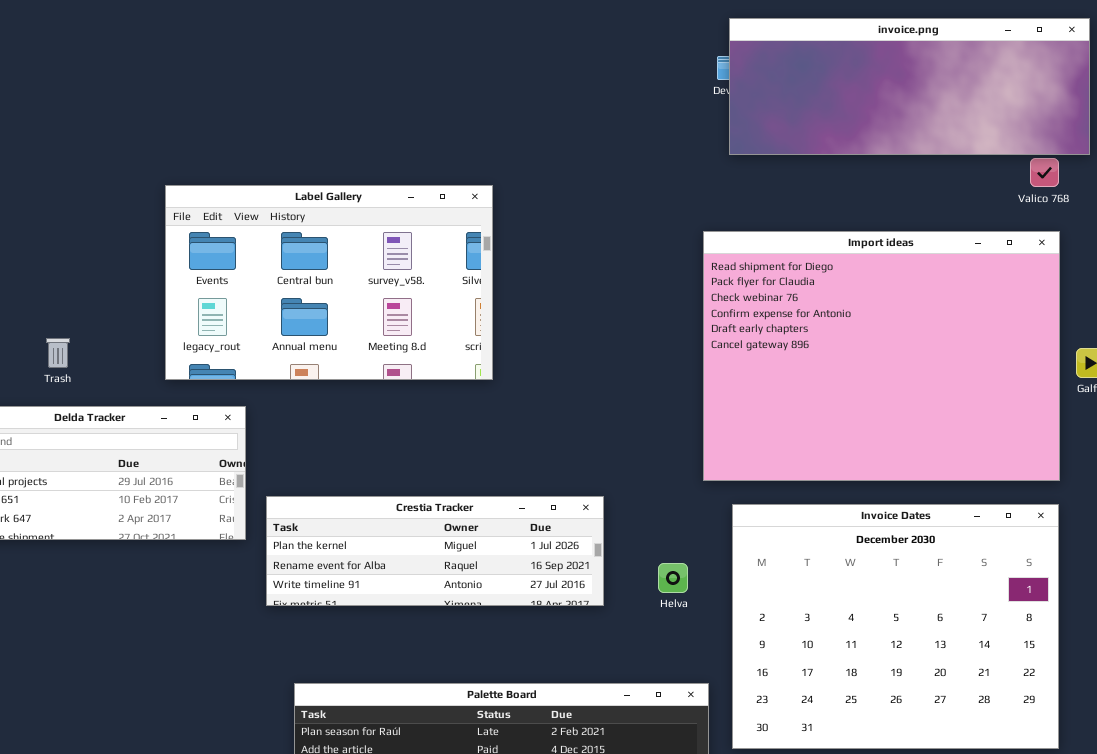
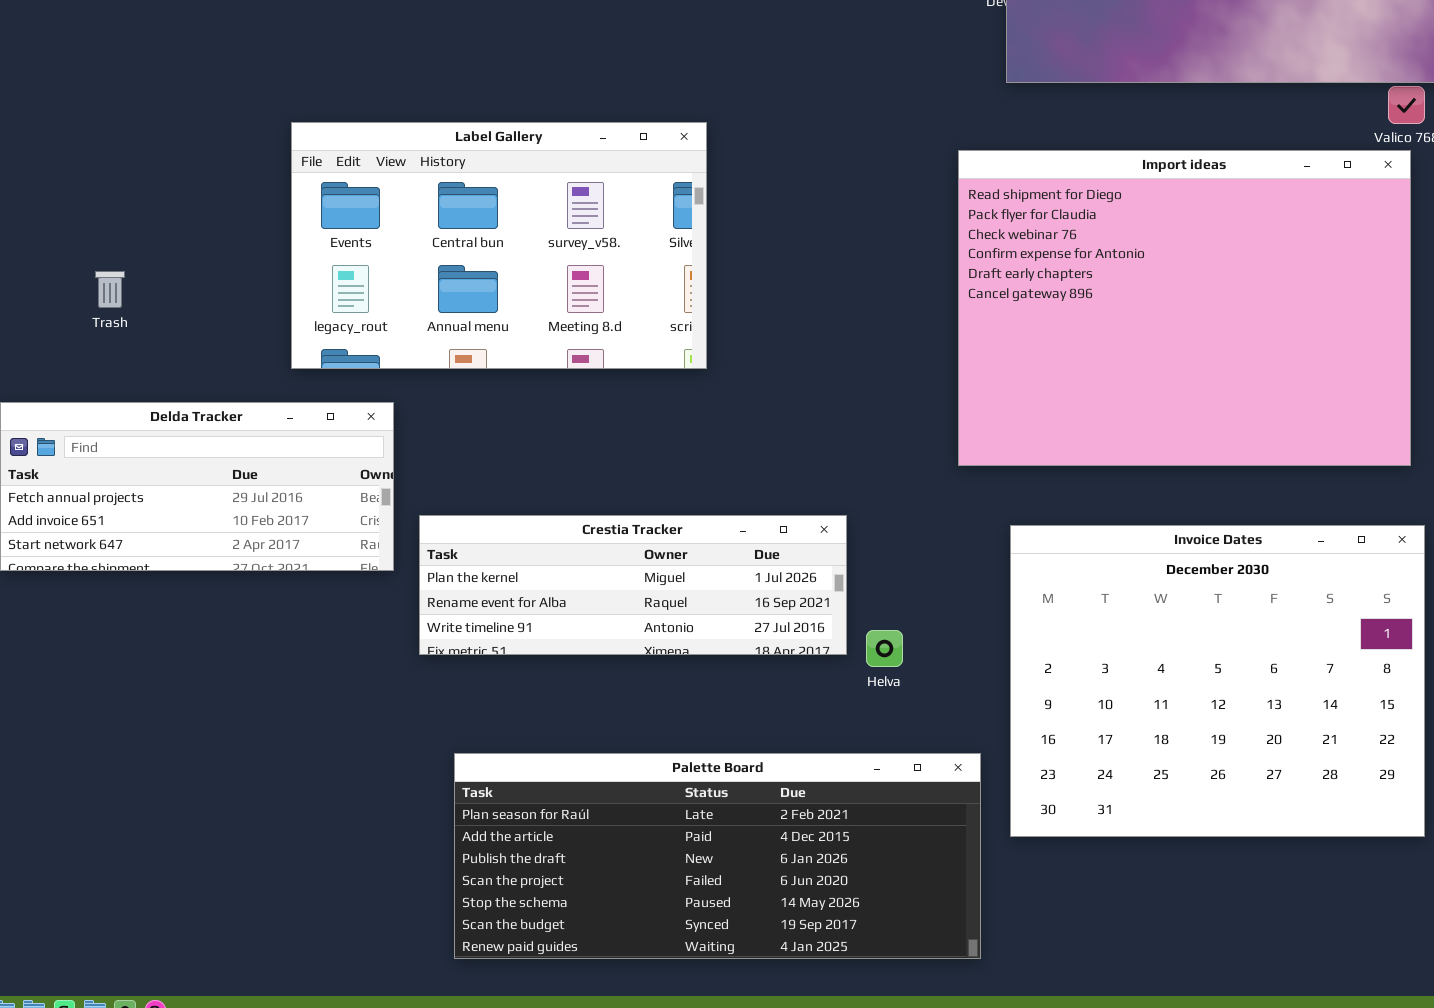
Import ideas: [703,231,1060,481] -> [958,150,1411,466], moved
Trash: [46,338,70,368] -> [95,271,125,308], moved
Helva: [658,563,688,593] -> [866,630,903,667], moved

